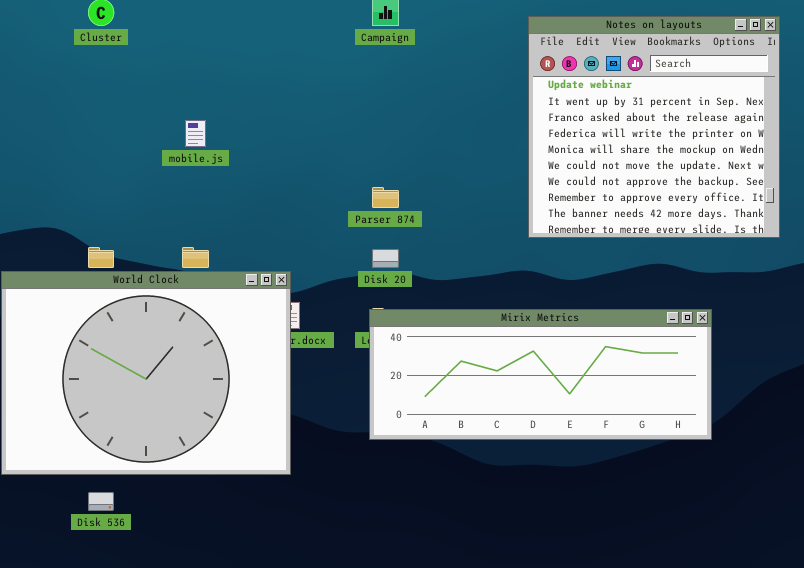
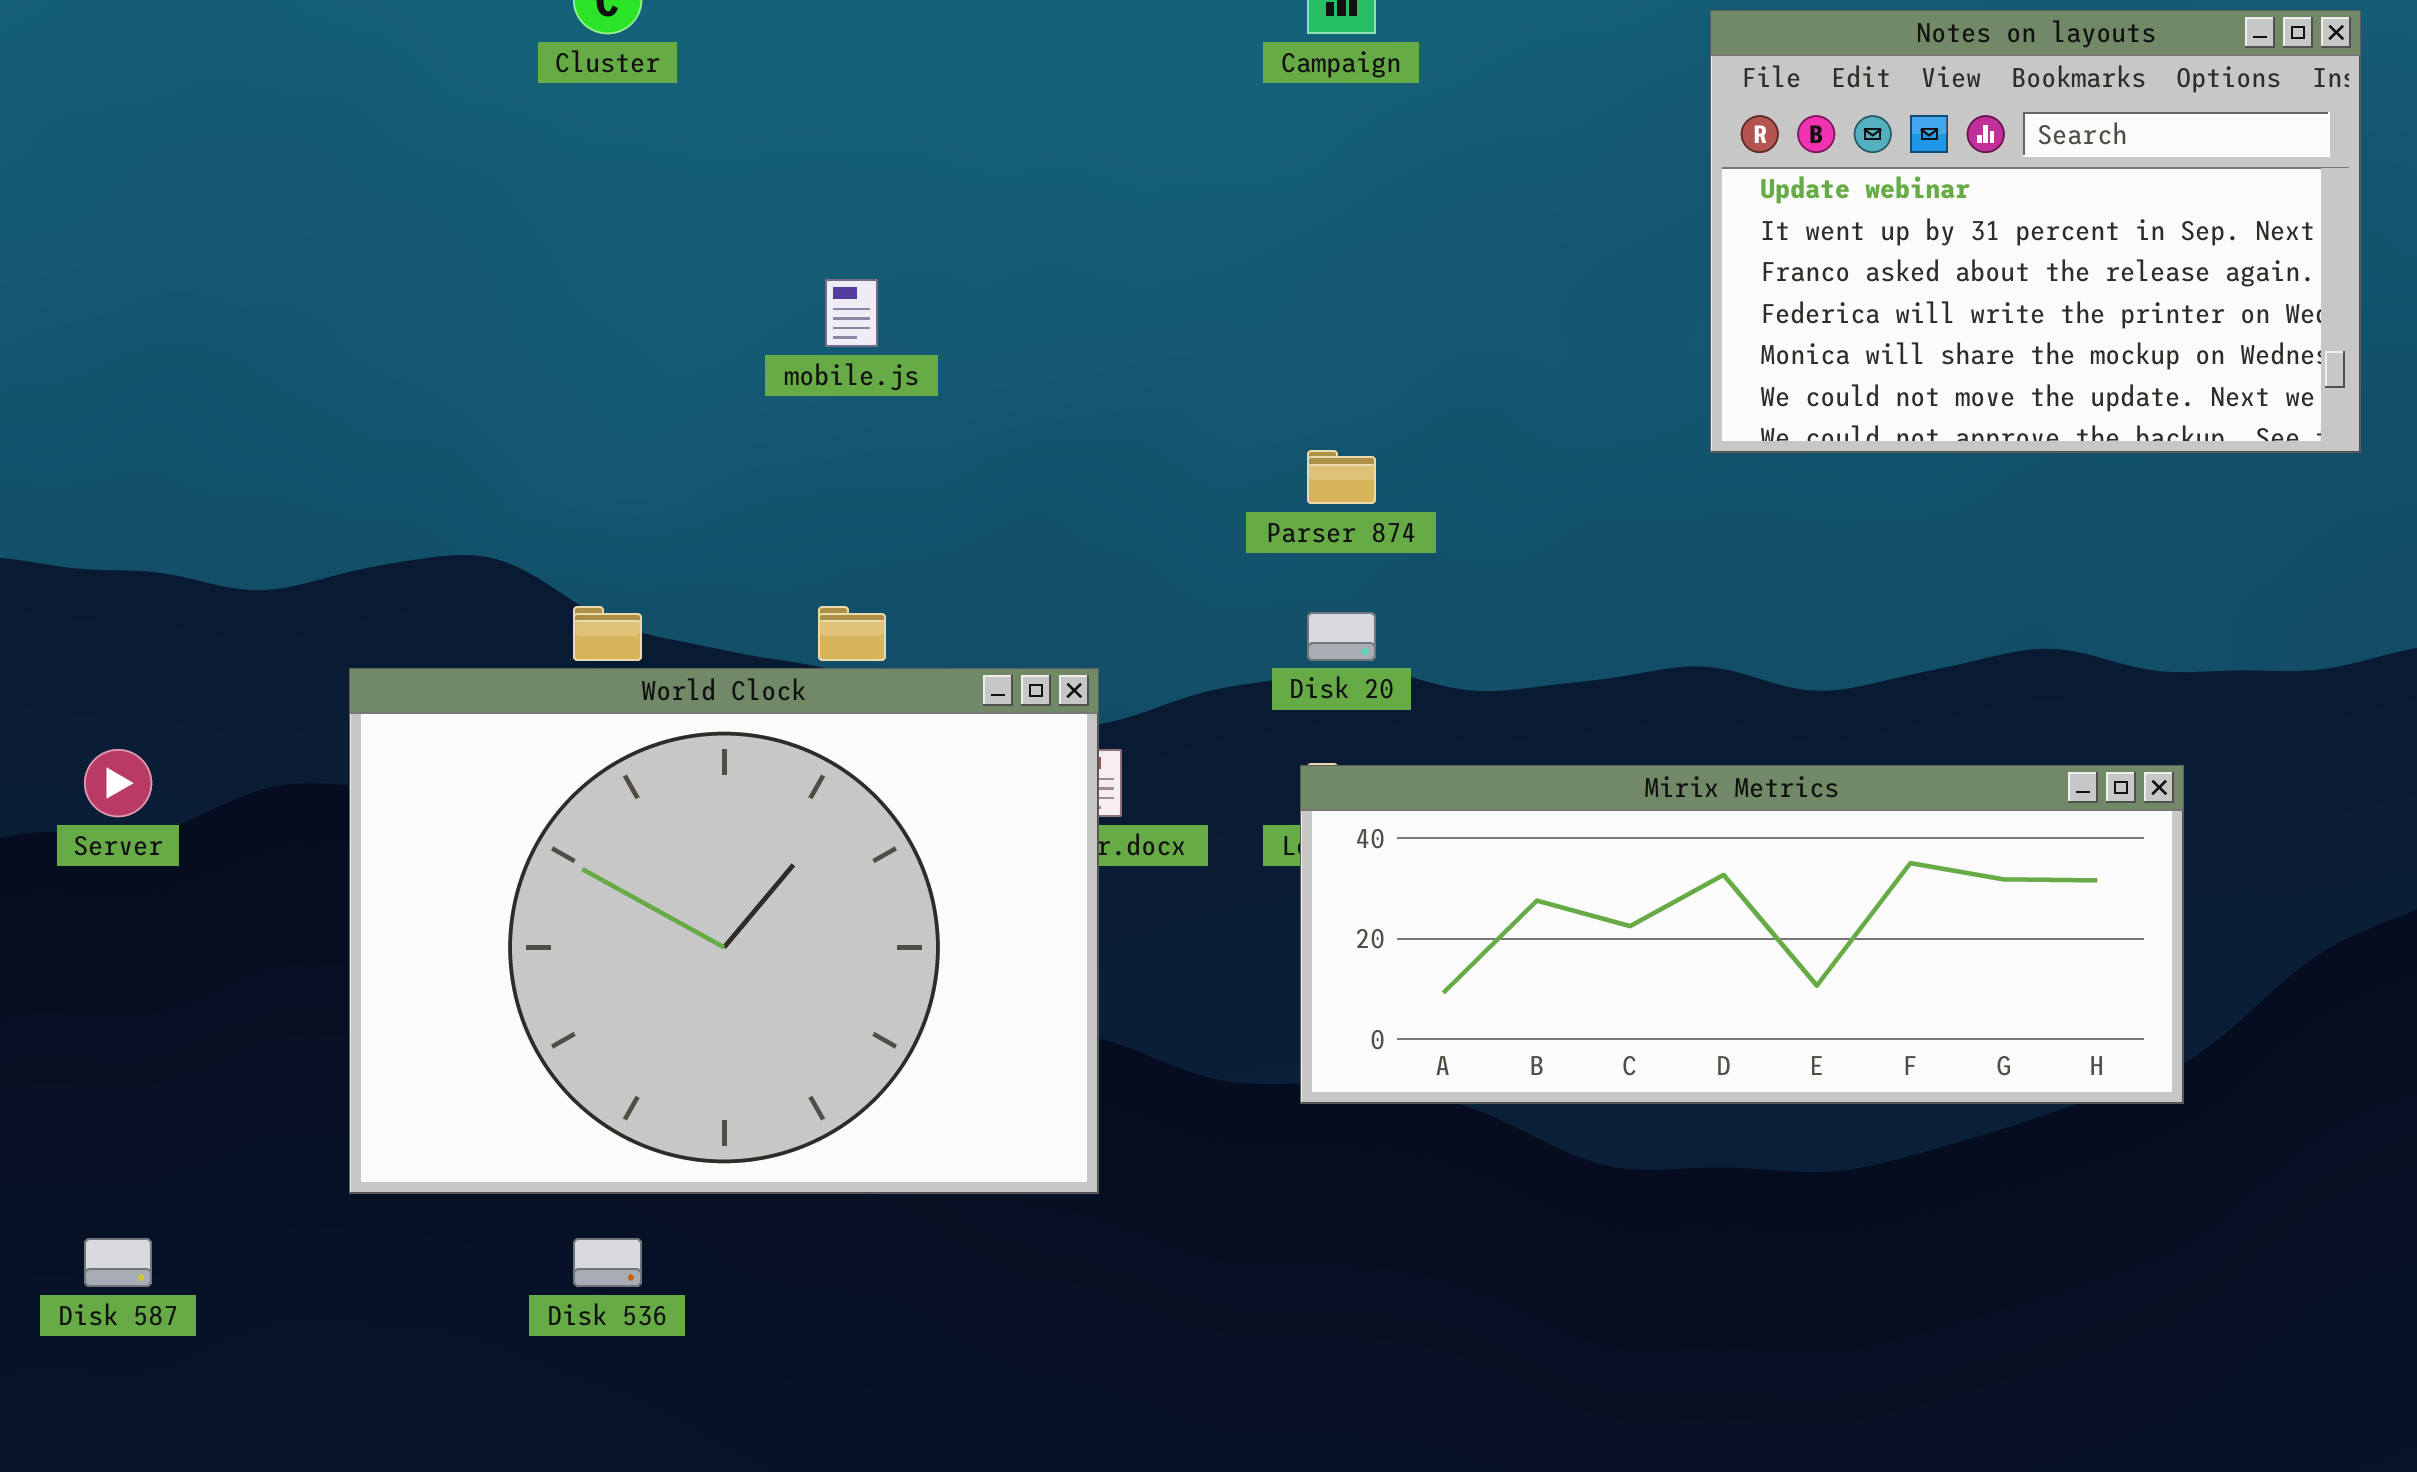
Notes on layouts: [528,16,780,238] -> [1710,10,2361,453], resized

